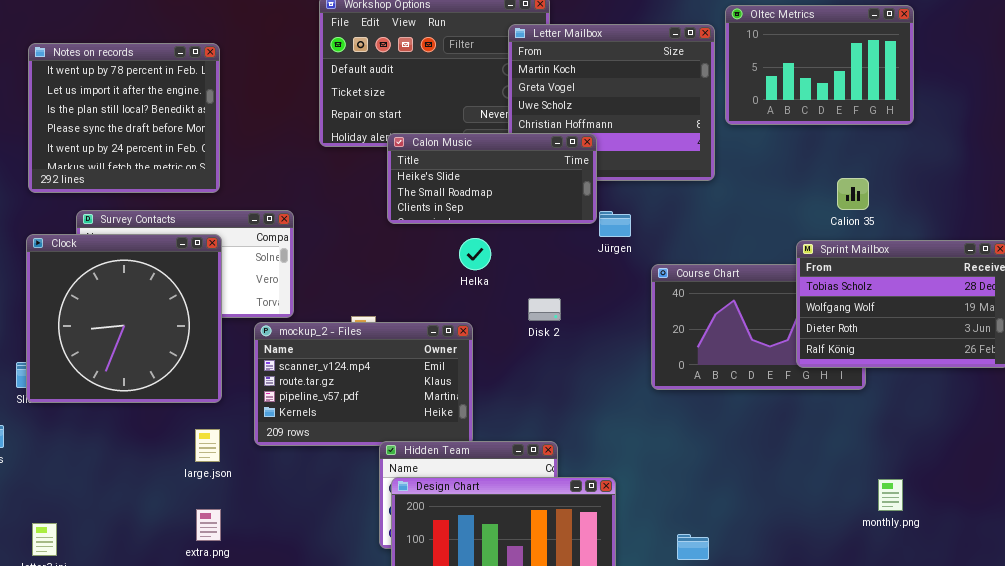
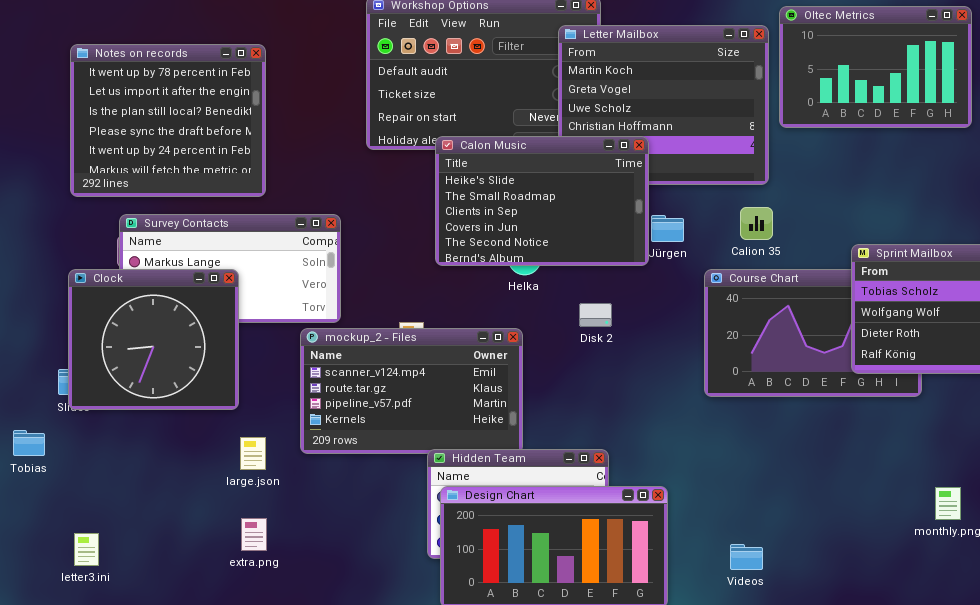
Calon Music: [387,133,597,224] -> [435,136,649,266], resized
Calion 35: [837,178,869,210] -> [740,207,773,240], moved
Clock: [26,234,222,403] -> [68,269,239,410], resized

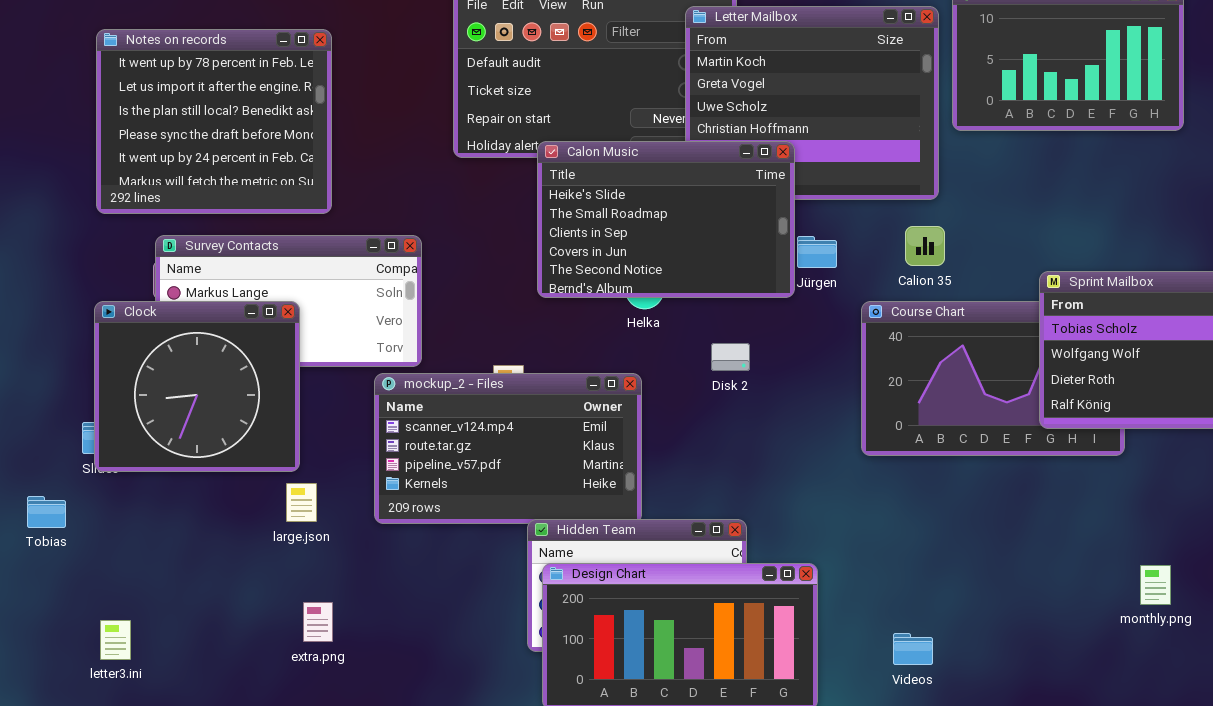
large.json: [240,437,266,470] -> [286,483,317,522], moved

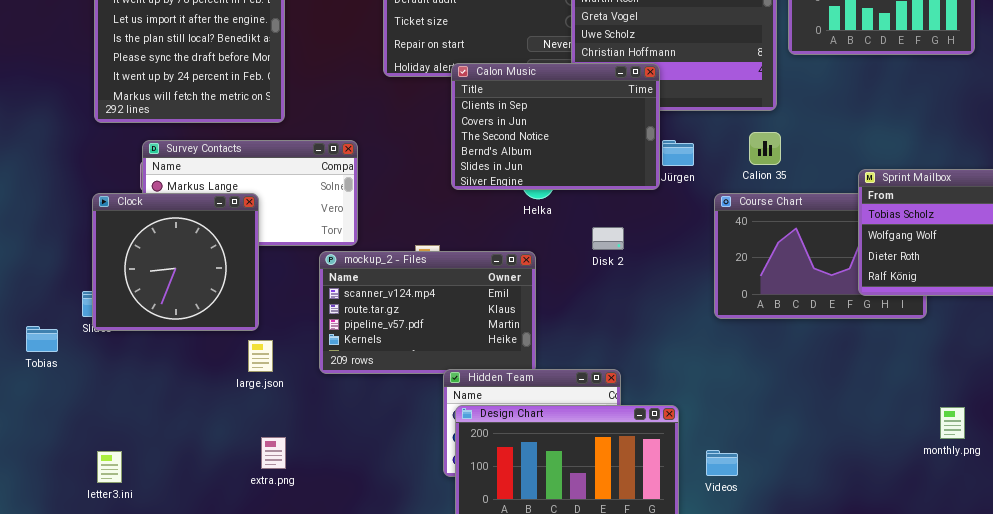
Calon Music: [537,141,795,298] -> [451,63,660,190], scrolled down 2 rows
Tobias: [27,496,66,528] -> [26,326,58,352], moved
Videos: [893,633,933,665] -> [706,450,738,476], moved

